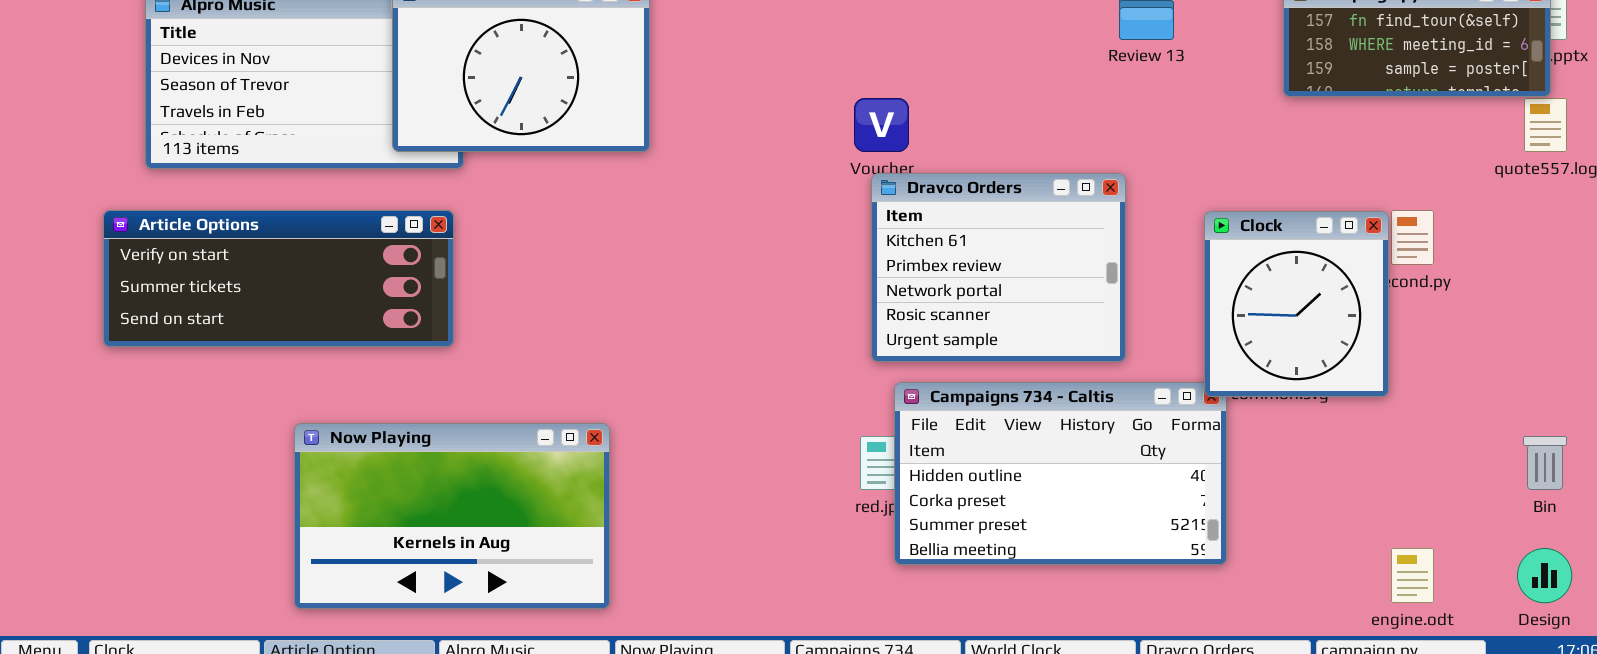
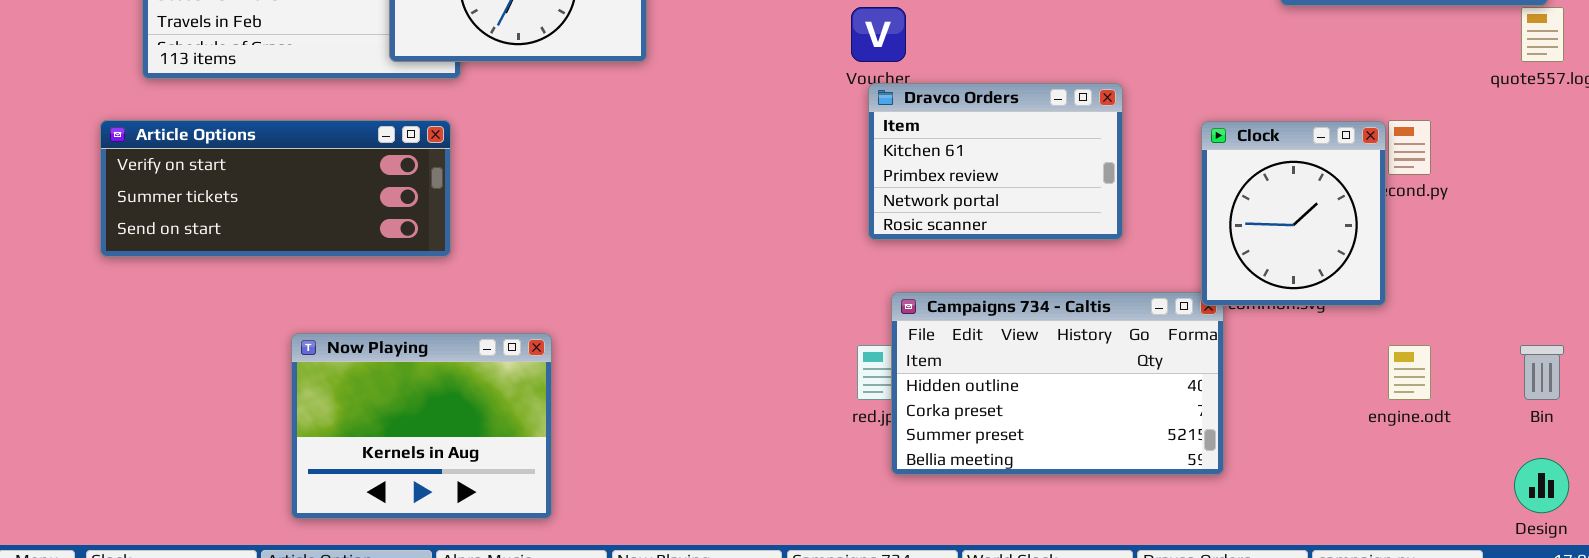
Dravco Orders: [871,173,1126,362] -> [868,83,1123,240], resized
Now Playing: [294,423,610,609] -> [291,333,552,519], resized
engine.odt: [1391,548,1434,603] -> [1388,345,1431,400], moved

